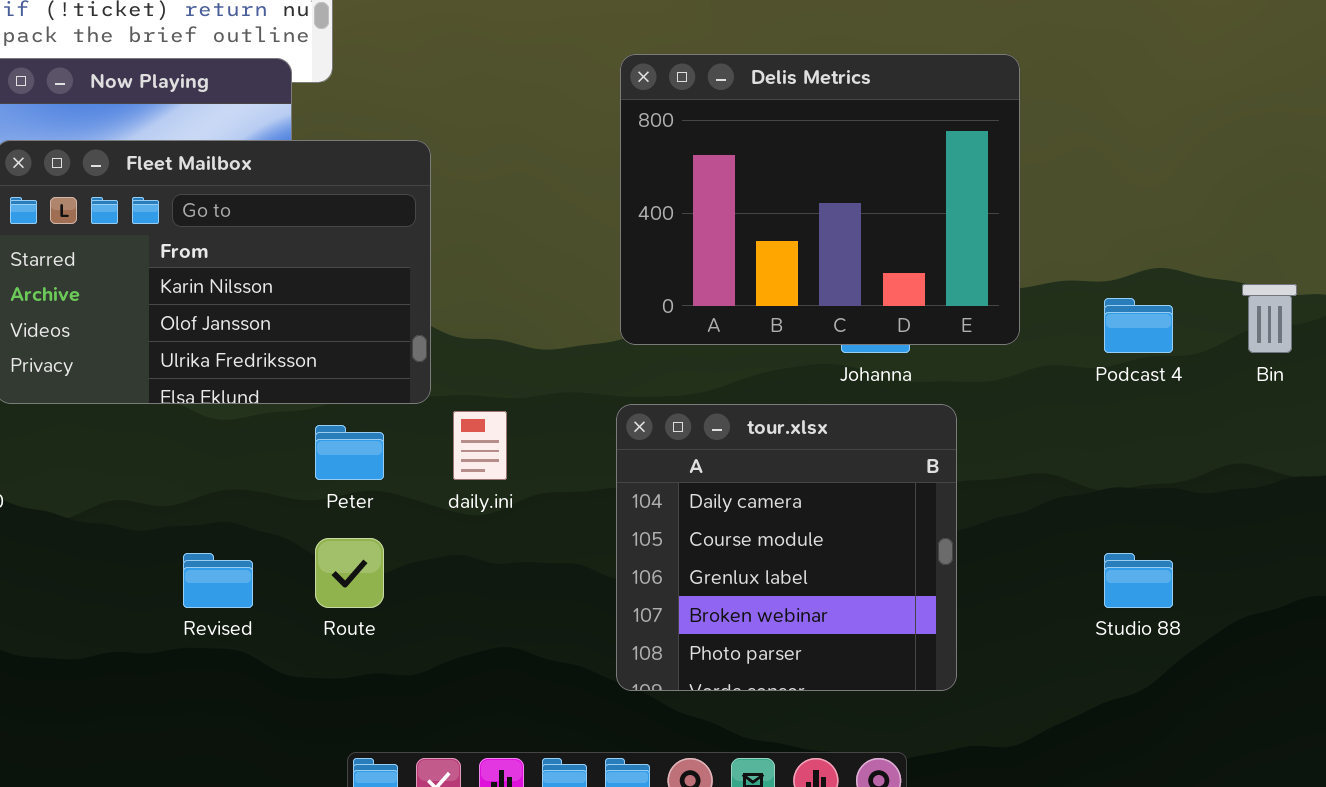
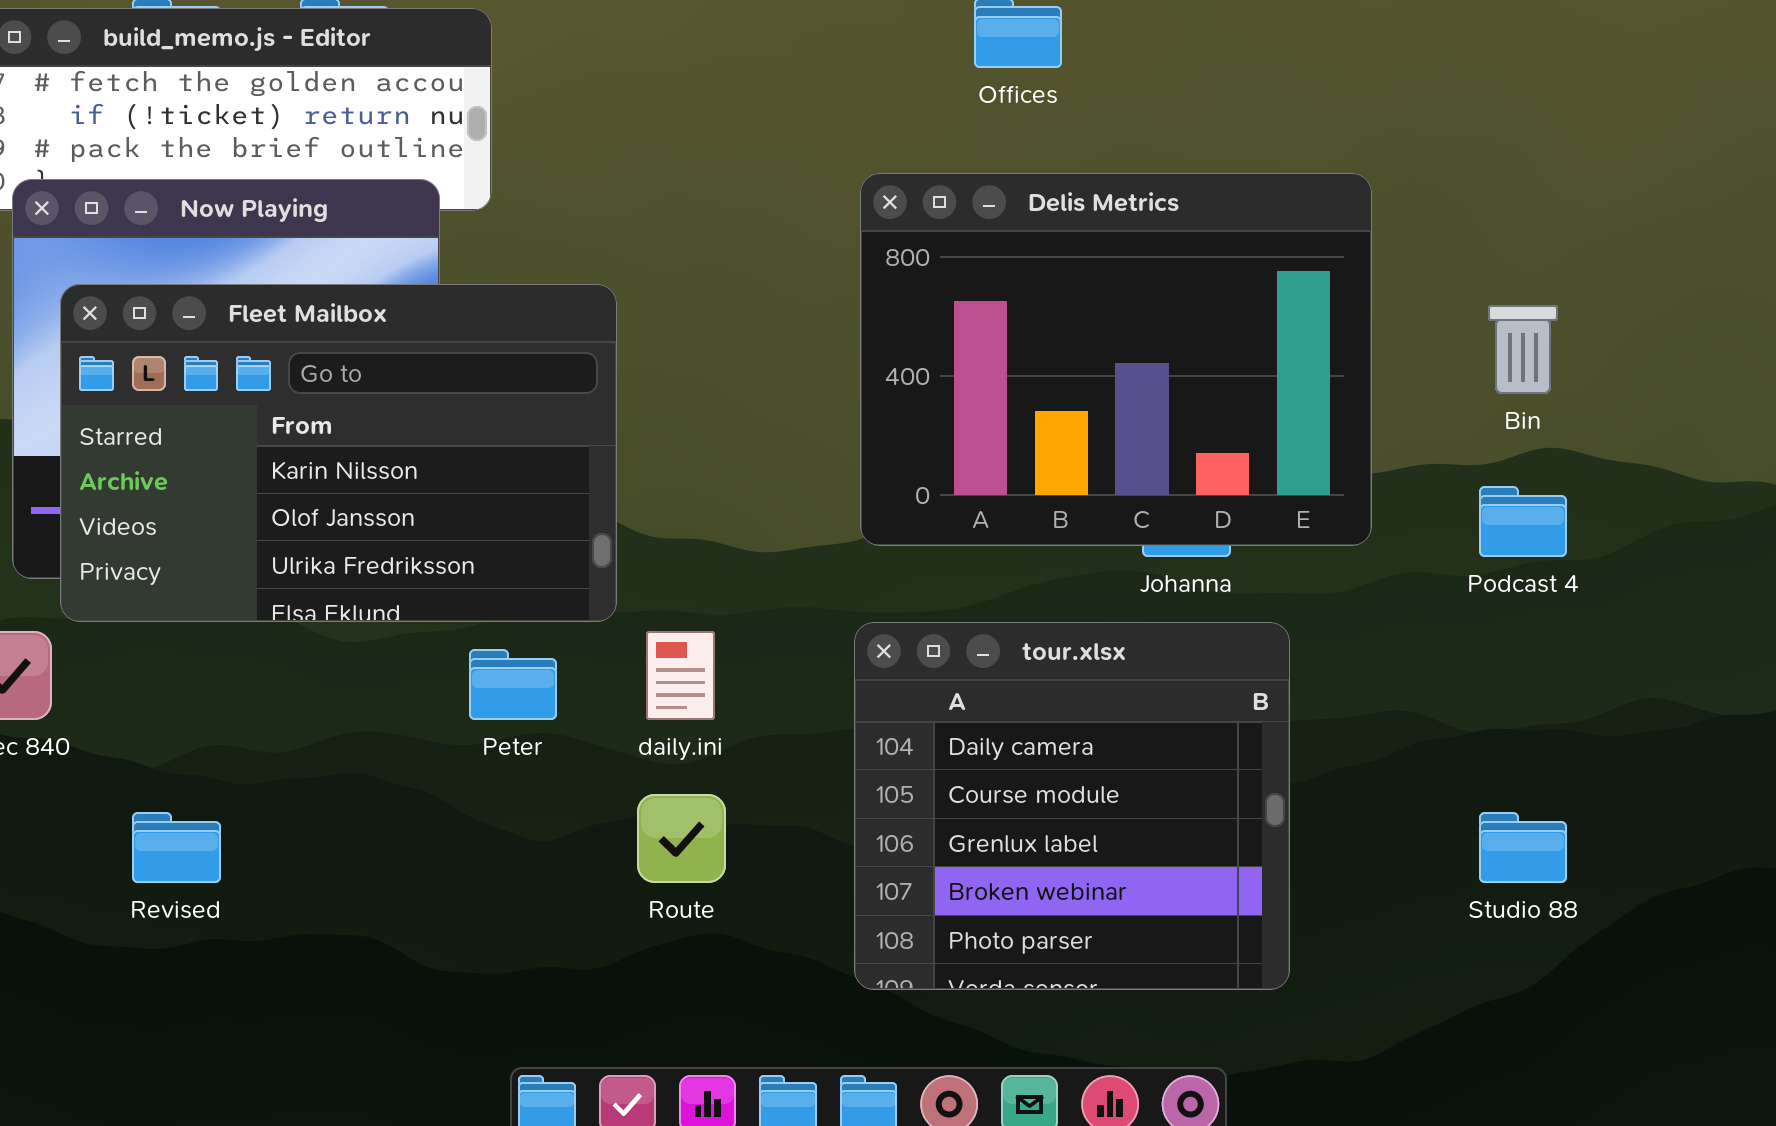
Bin: [1242,284,1297,353] -> [1488,305,1558,394], moved
Route: [315,538,384,608] -> [637,794,726,883], moved
Revised: [183,553,253,608] -> [132,812,221,883], moved

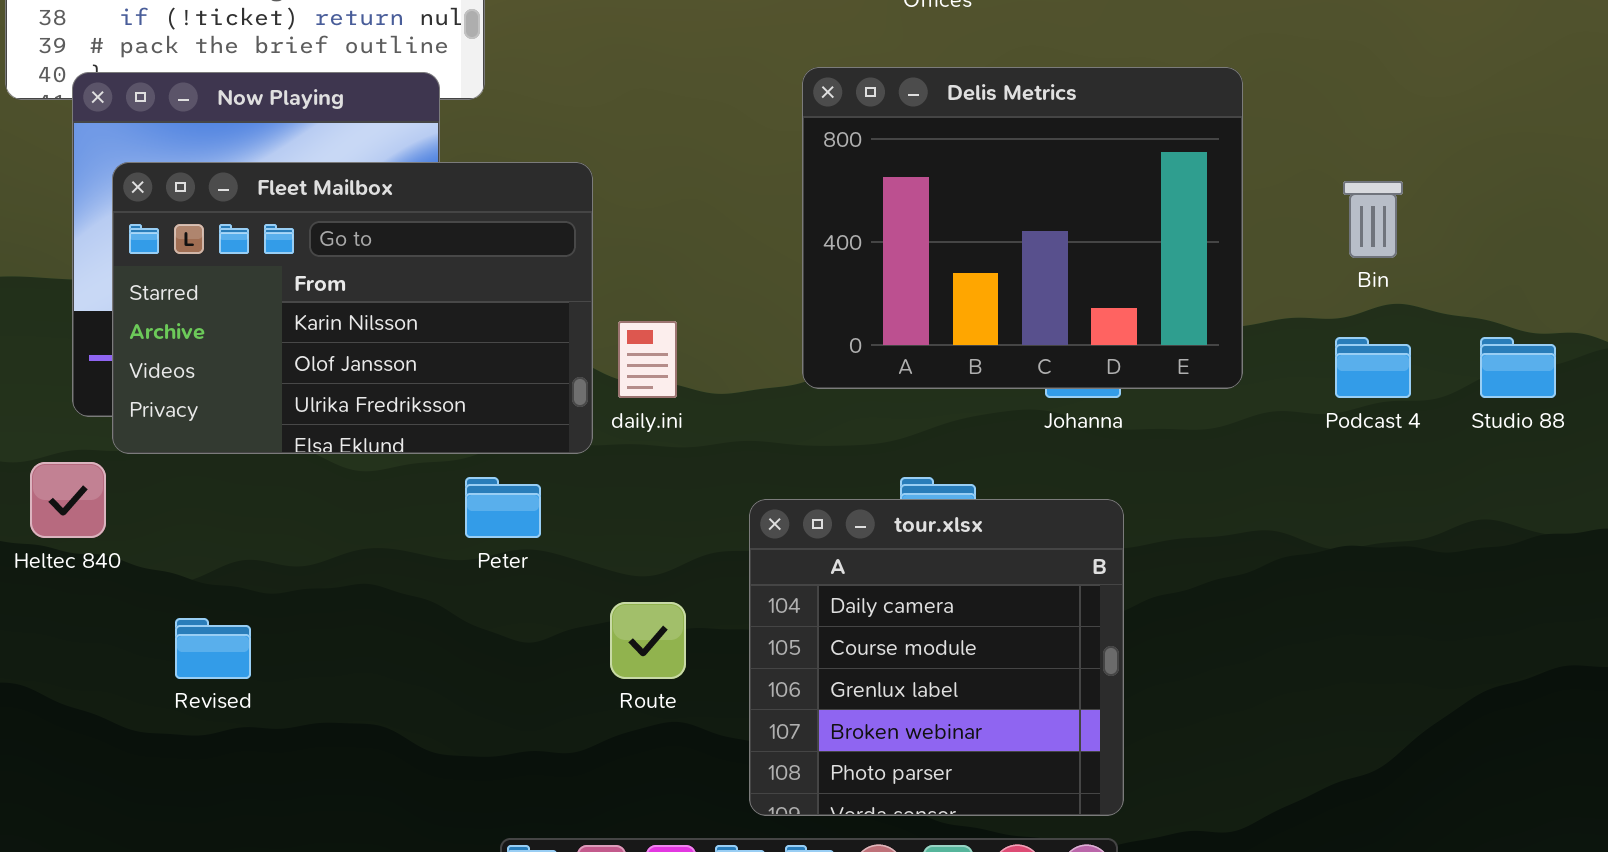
tour.xlsx: [854,622,1290,990] -> [749,499,1124,816], moved
daily.ini: [646,631,715,720] -> [618,321,677,398], moved
Studio 88: [1479,812,1567,883] -> [1480,337,1556,398], moved

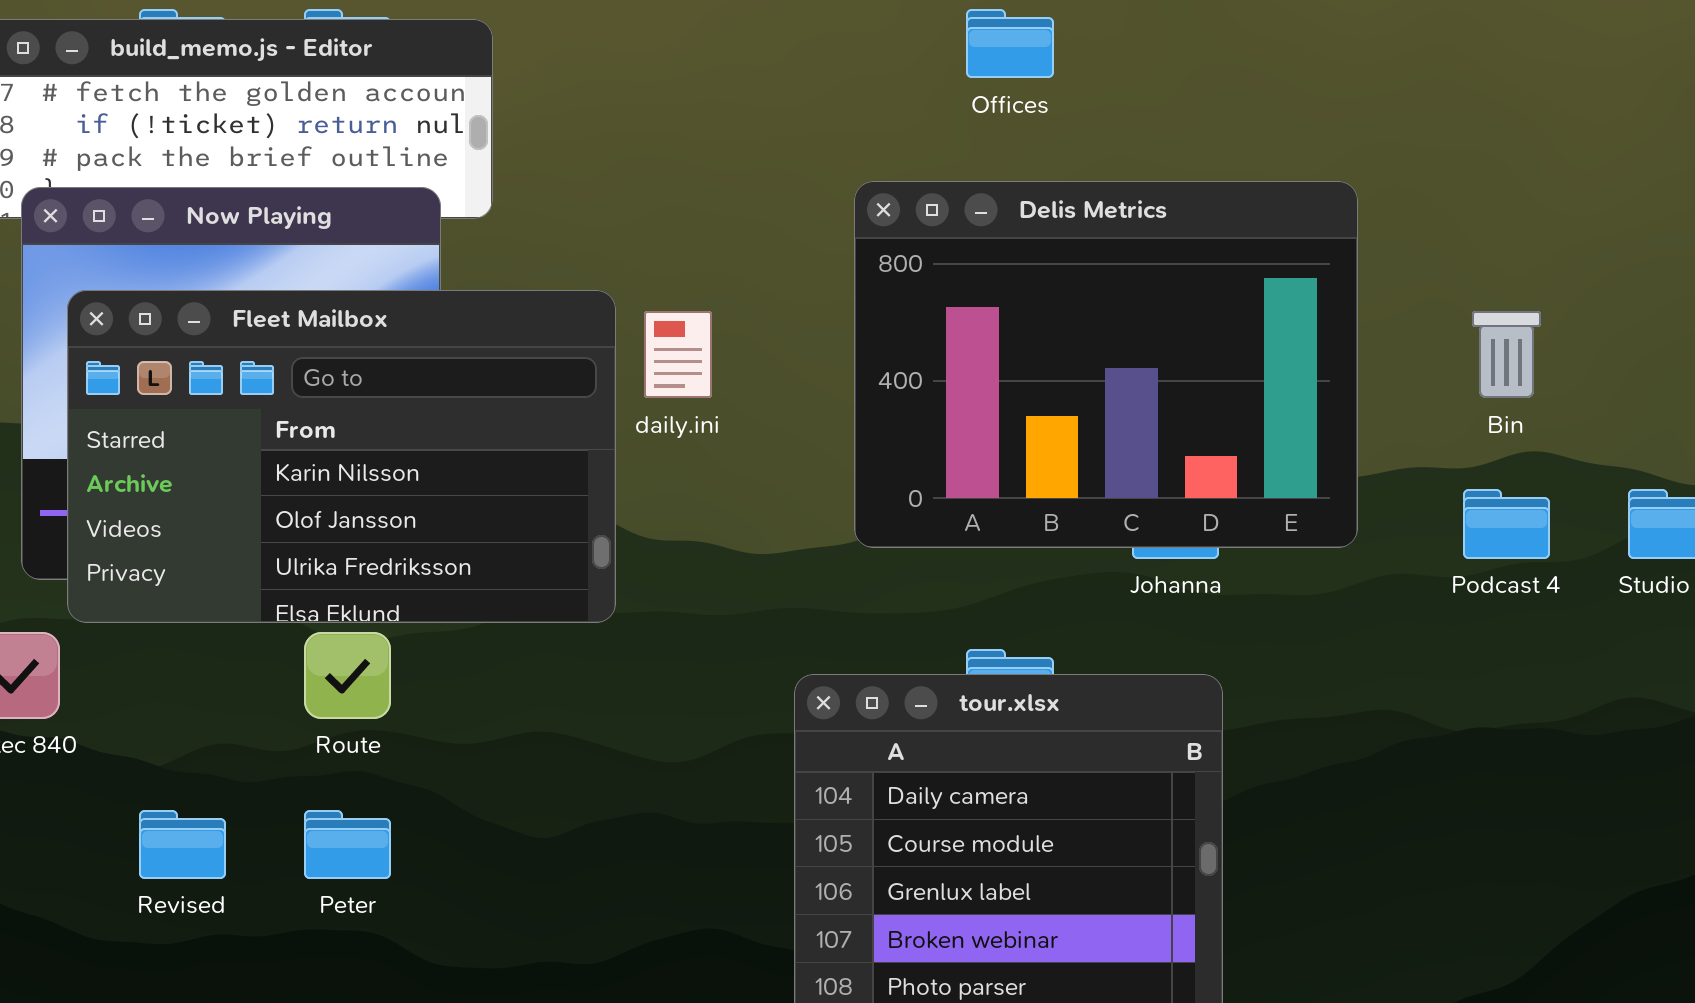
daily.ini: [618,321,677,398] -> [644,311,712,398], moved
Peter: [465,477,541,538] -> [304,810,391,879], moved
Route: [610,602,686,679] -> [304,632,391,719], moved

